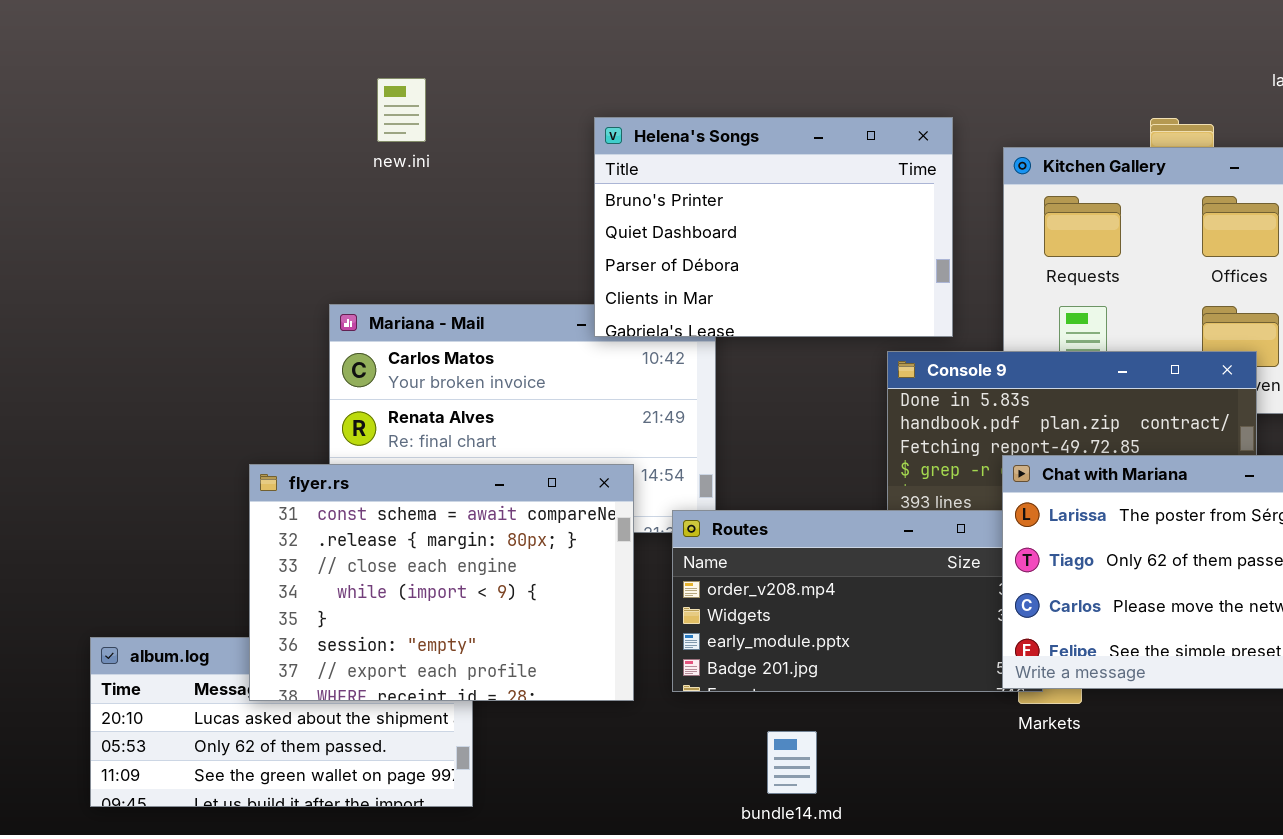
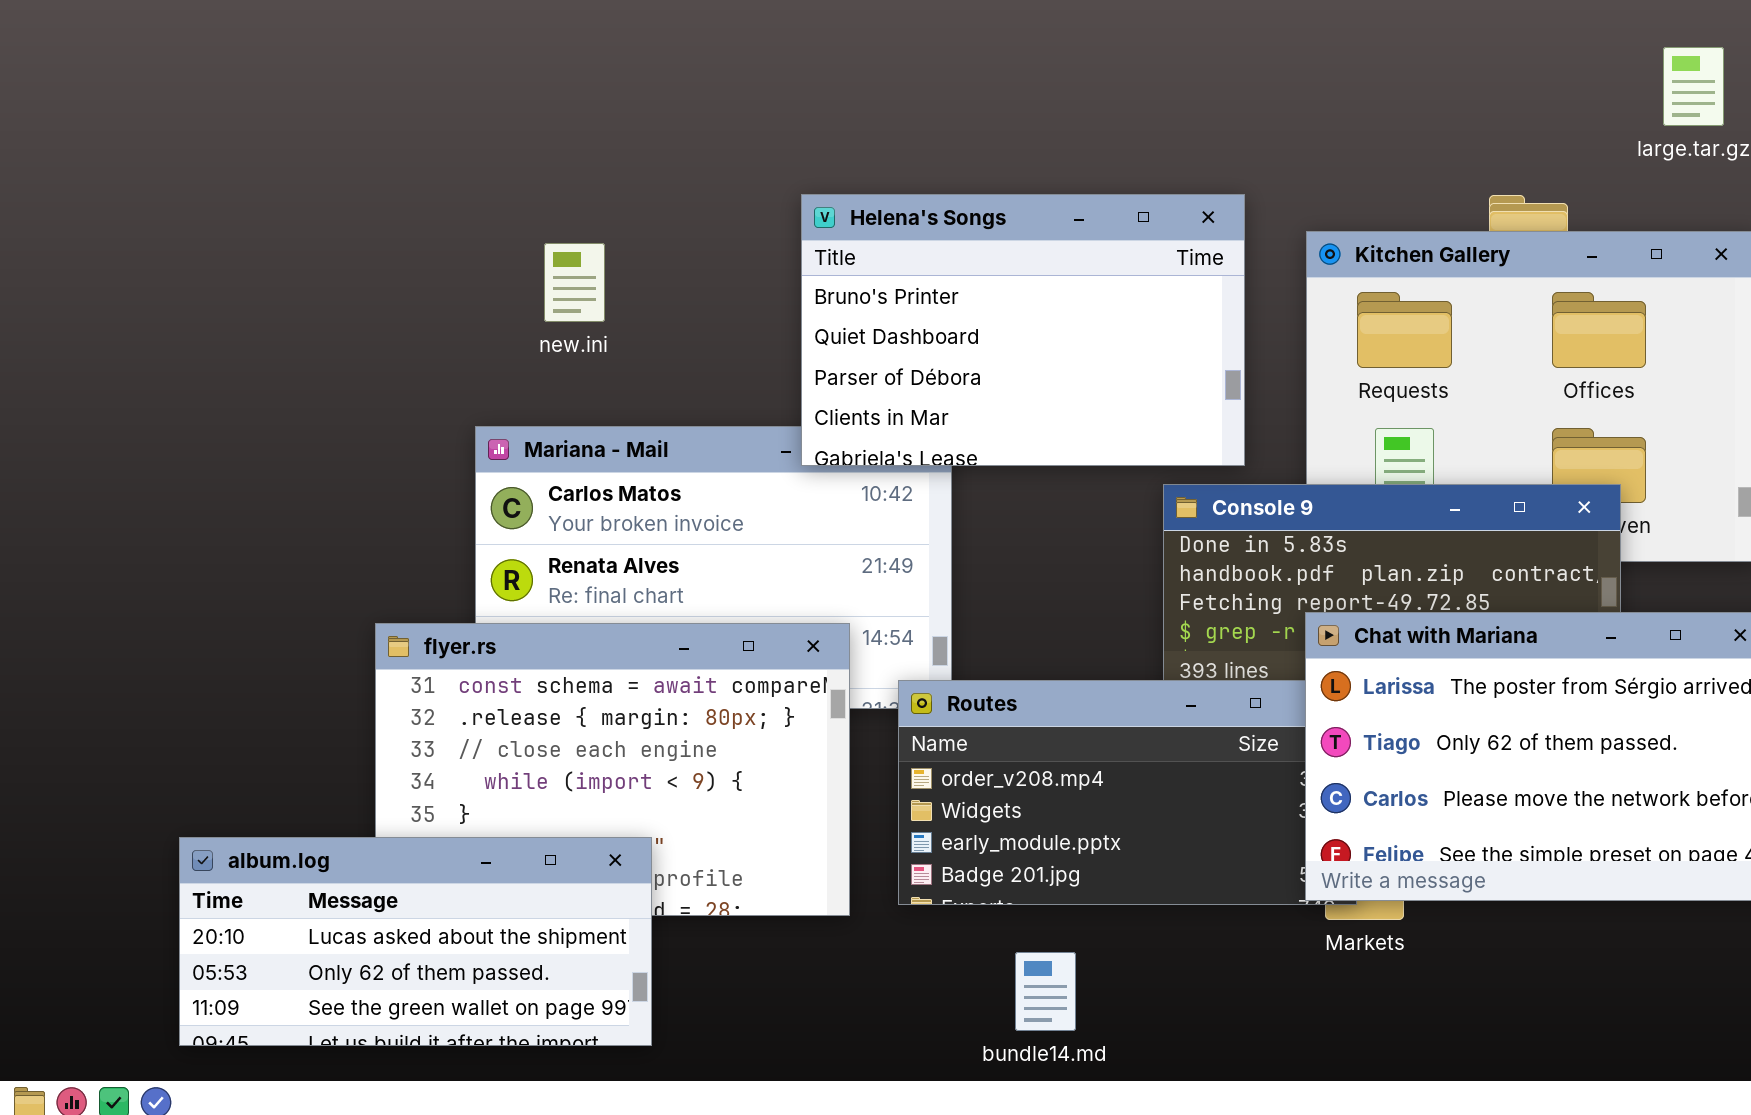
new.ini: [377,78,426,142] -> [544,243,605,322], moved
album.log: [90,637,473,807] -> [179,837,652,1046], raised

